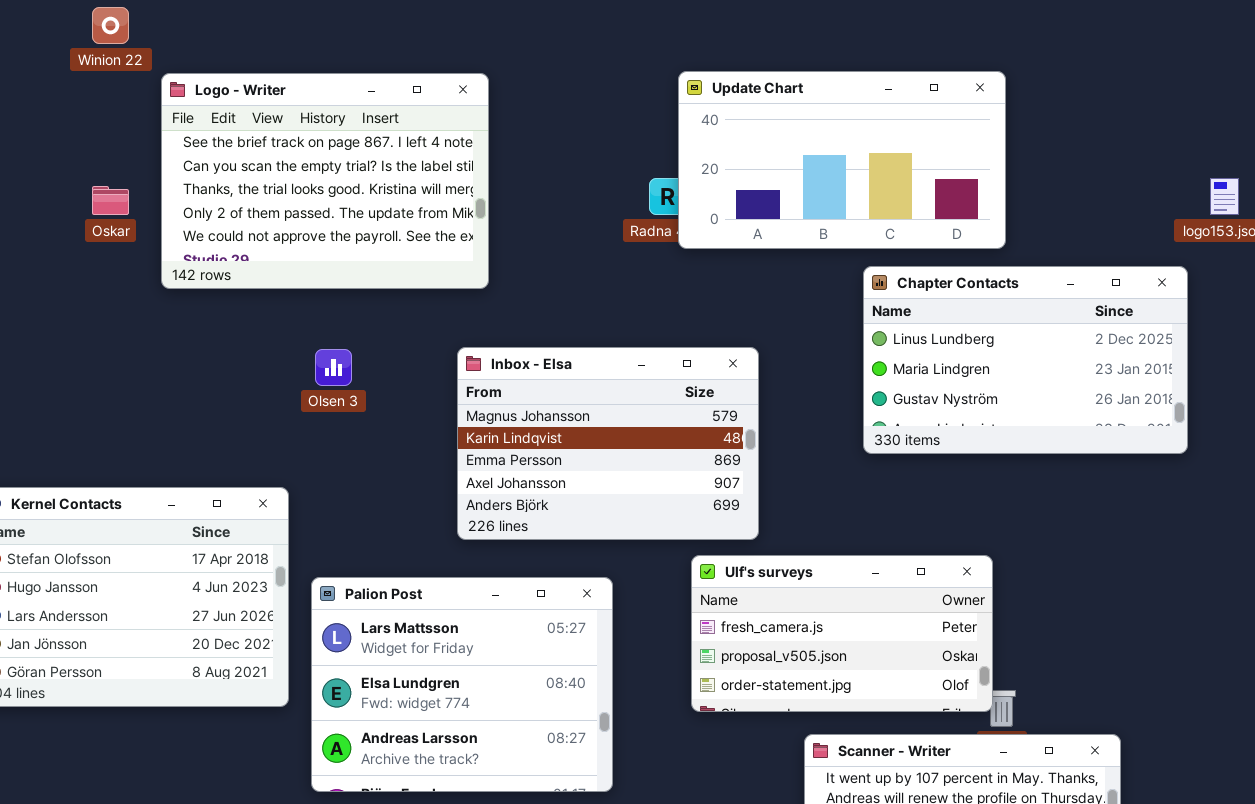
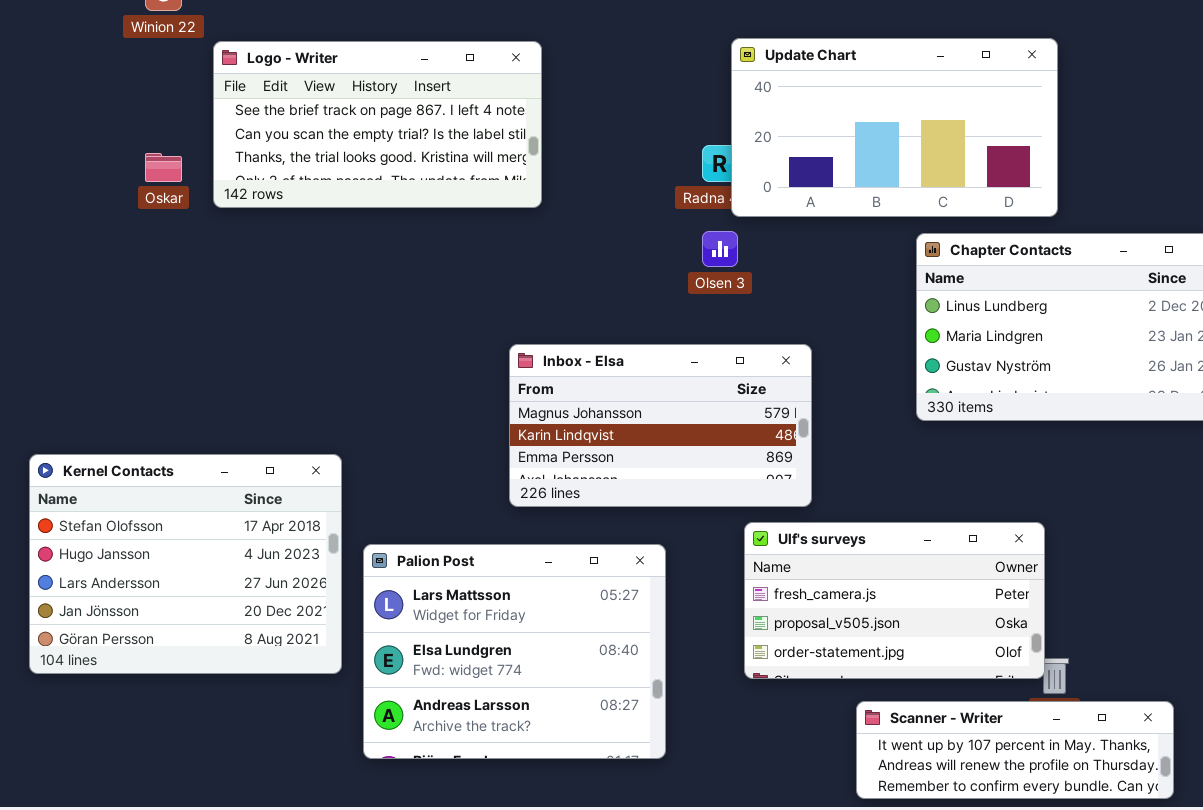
Logo - Writer: [161,73,489,289] -> [213,41,542,208], resized
Inbox - Elsa: [457,347,759,540] -> [509,344,812,507], resized
Olsen 3: [315,349,352,386] -> [702,231,738,267], moved

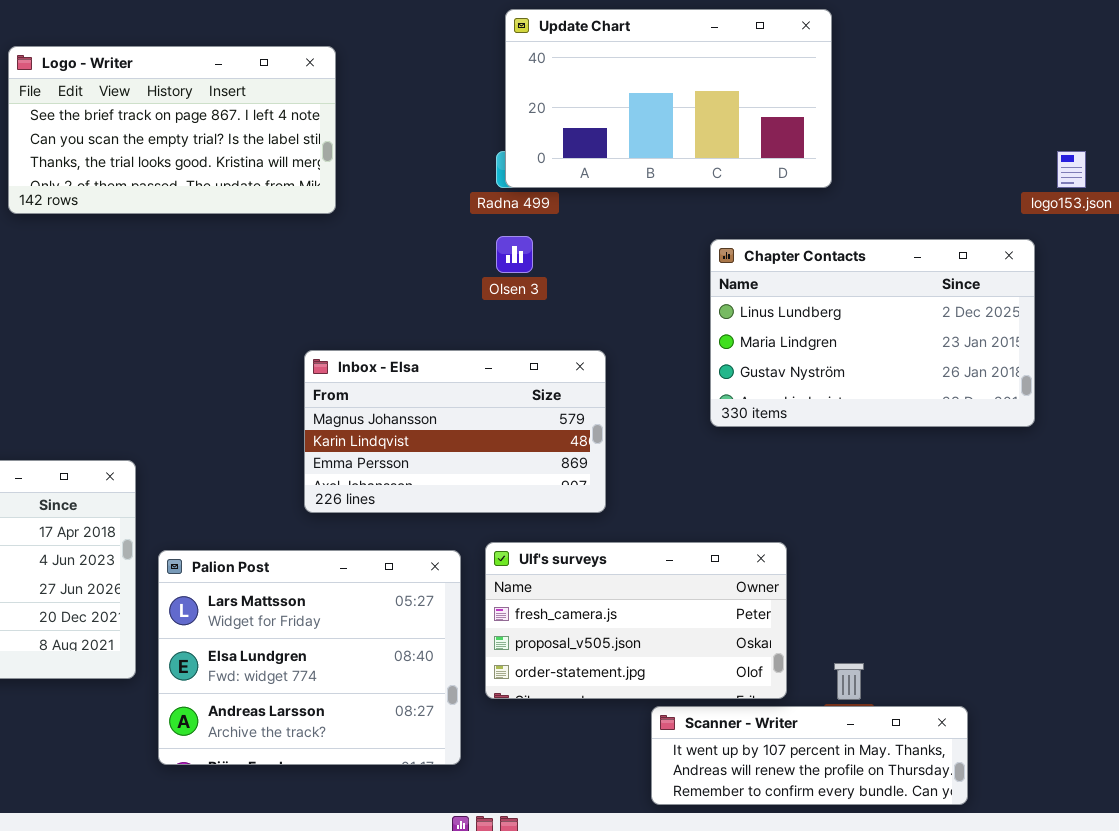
Update Chart: [731,38,1058,217] -> [505,9,832,188], moved
Ulf's surveys: [744,522,1045,679] -> [485,542,787,699], moved

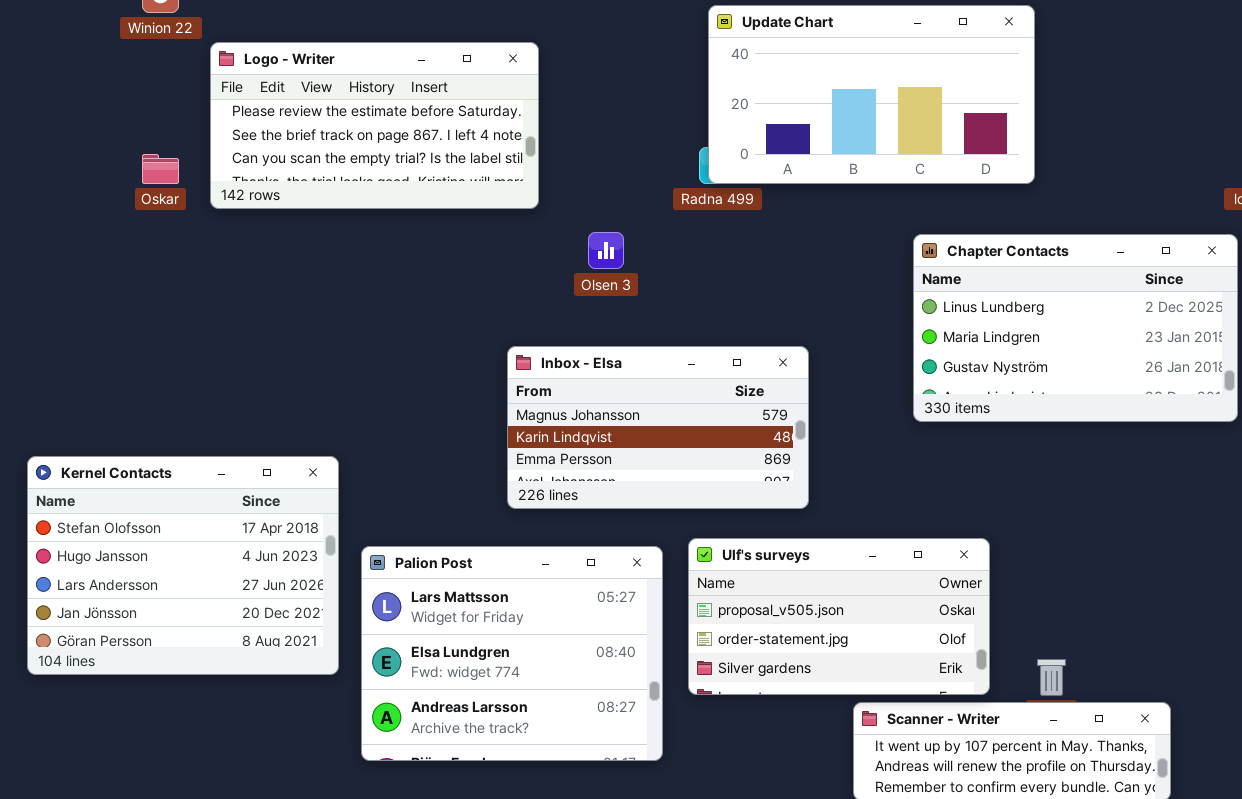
Logo - Writer: [8,46,336,214] -> [210,42,539,209], scrolled up 1 row
Olsen 3: [496,236,533,273] -> [588,232,624,269], moved
Ulf's surveys: [485,542,787,699] -> [688,538,990,695], scrolled down 1 row

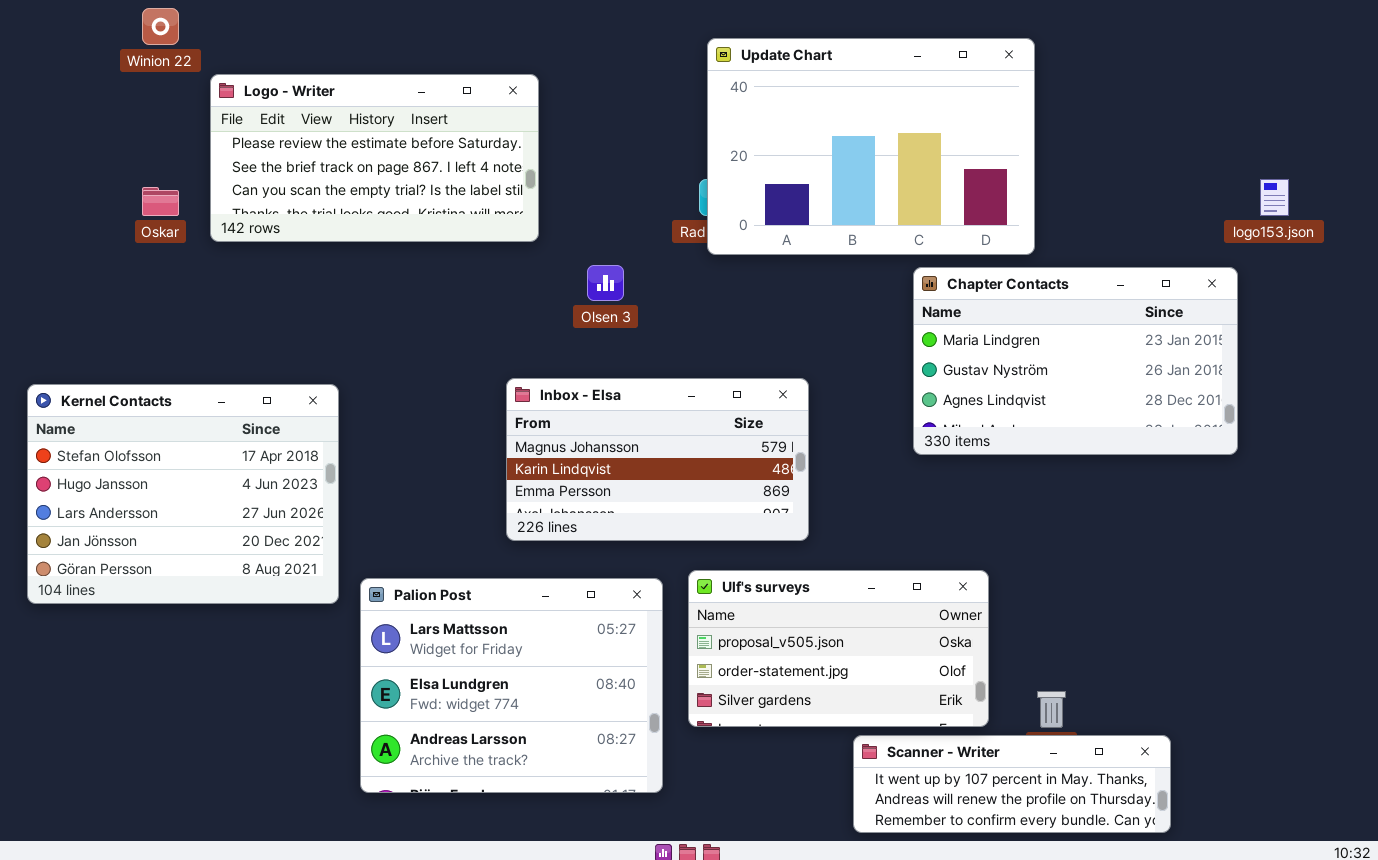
Update Chart: [708,5,1035,184] -> [707,38,1035,255], resized
Chapter Contacts: [913,234,1238,422] -> [913,267,1238,455], scrolled down 1 row
Kernel Contacts: [27,456,339,675] -> [27,384,339,604], moved

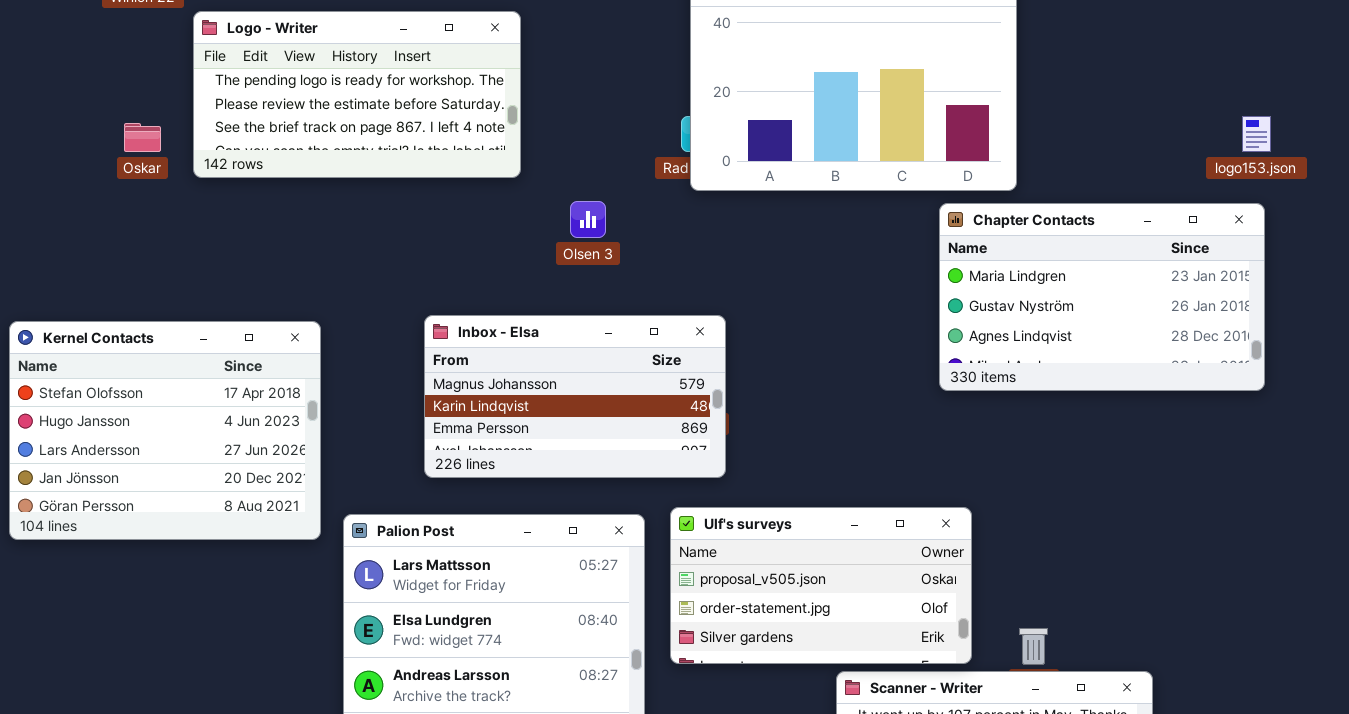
Logo - Writer: [210,74,539,242] -> [193,11,521,178], scrolled up 1 row
Chapter Contacts: [913,267,1238,455] -> [939,203,1265,391], moved
Inbox - Elsa: [506,378,809,541] -> [424,315,726,478], moved

